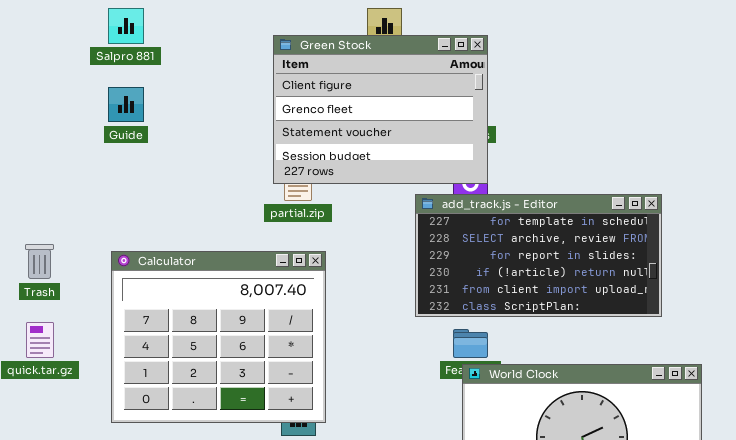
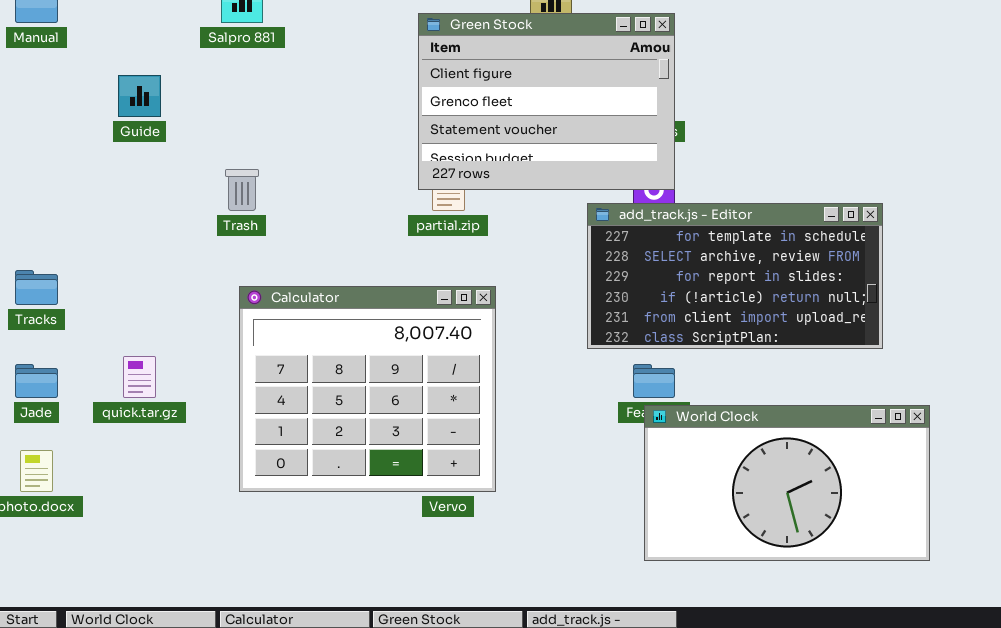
Guide: [108,87,144,122] -> [118,75,161,117], moved
Trash: [25,244,54,279] -> [225,169,259,211], moved
Calculator: [111,251,326,423] -> [239,286,496,492], moved

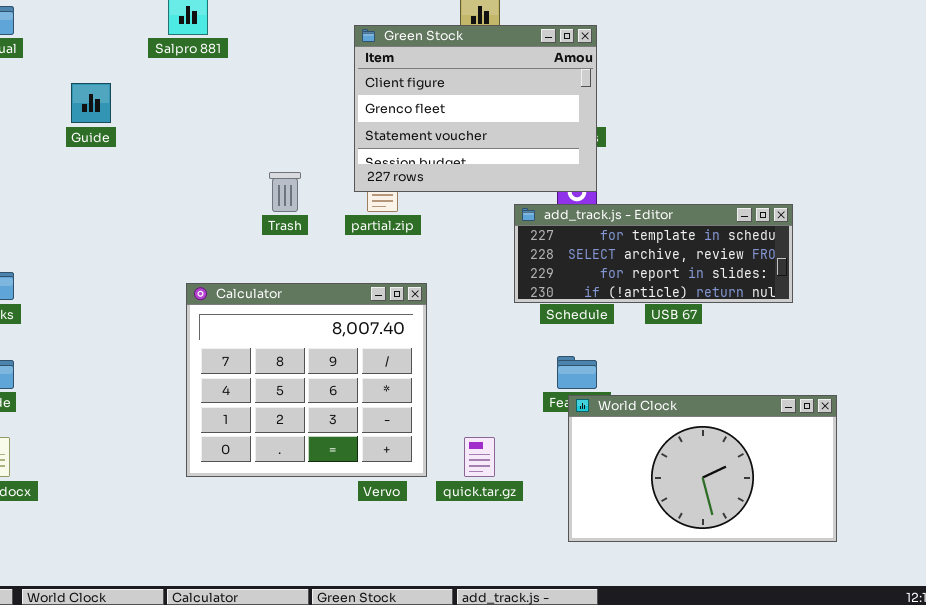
Trash: [225,169,259,211] -> [269,172,301,212], moved
add_track.js - Editor: [587,203,883,349] -> [514,204,793,303], resized
quick.tar.gz: [123,356,156,398] -> [464,437,495,477], moved

